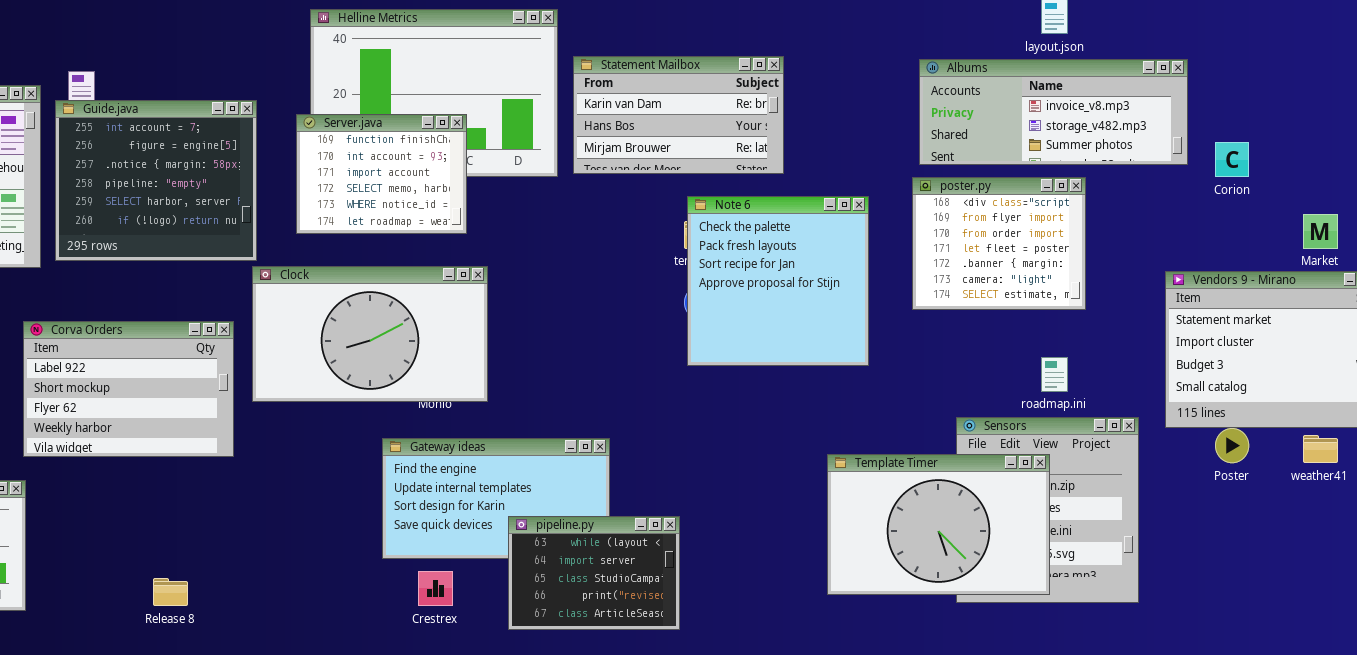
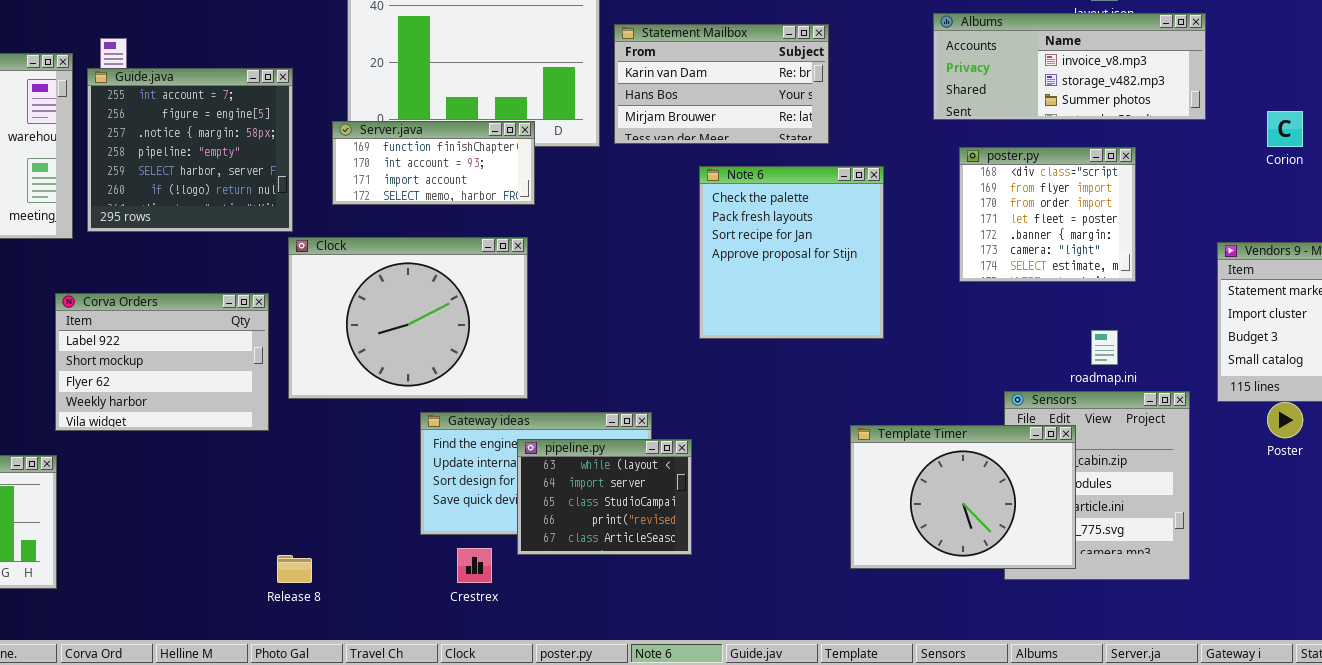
Albums: [919,59,1188,165] -> [933,13,1206,120], moved
Server.java: [296,114,467,234] -> [332,121,535,205], resized
Note 6: [687,196,869,366] -> [699,166,884,339], moved
Clock: [252,266,488,402] -> [288,237,528,399], resized
Template Timer: [827,454,1050,595] -> [850,425,1076,569], moved
pipeline.py: [508,516,680,630] -> [517,439,692,555], moved
Release 8: [153,578,188,606] -> [277,555,312,583], moved

